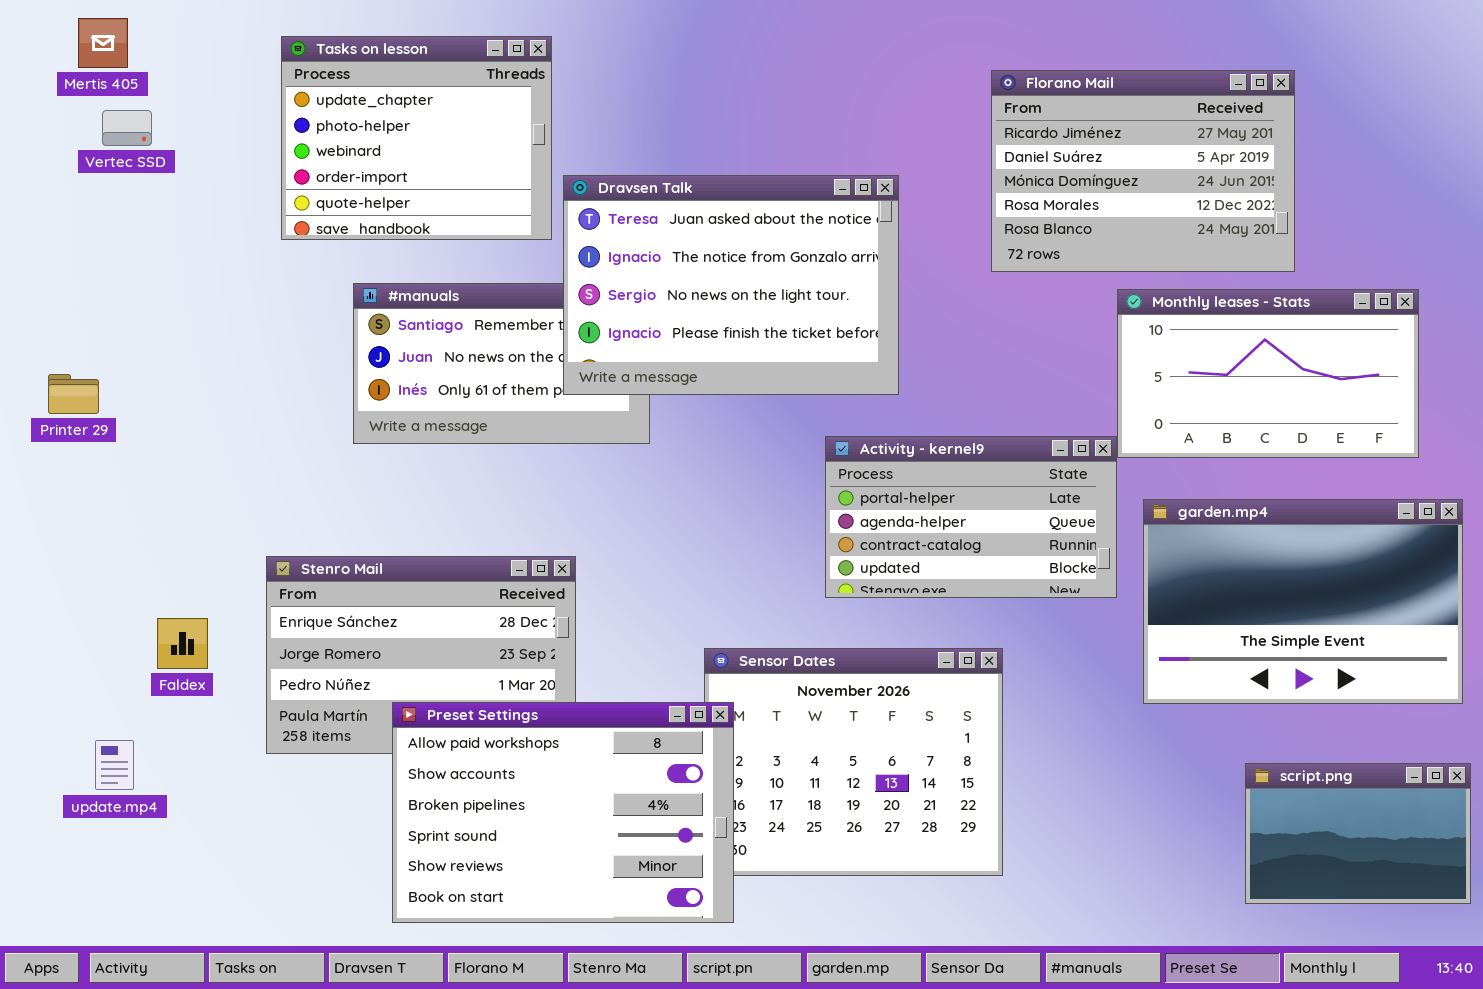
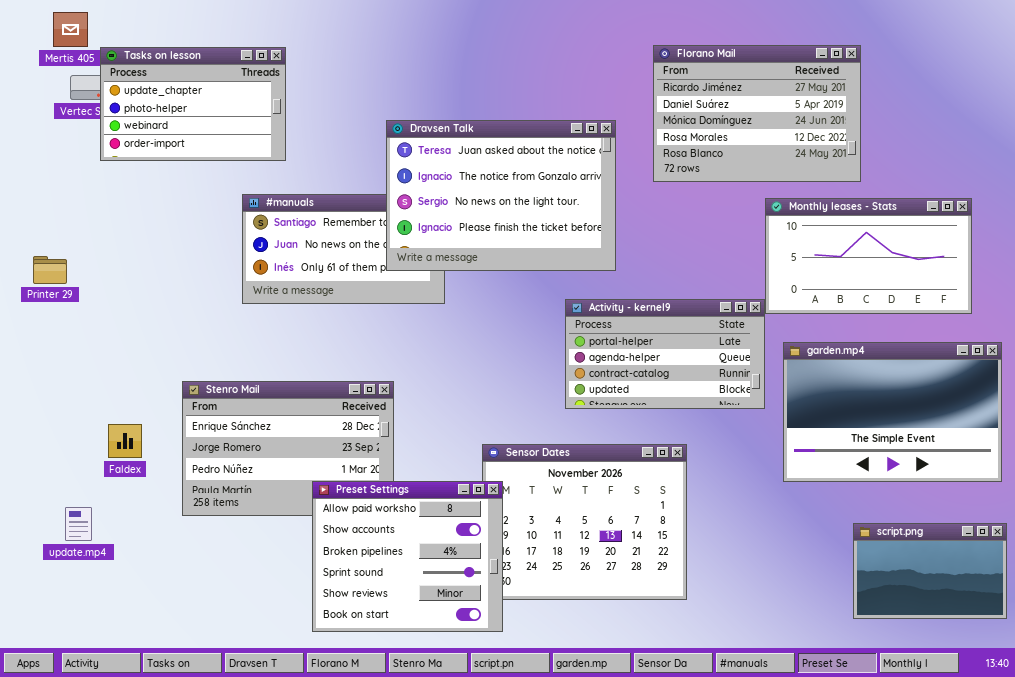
Tasks on lesson: [281,36,552,240] -> [100,47,286,161], moved, resized
Florano Mail: [991,70,1295,272] -> [653,45,861,182], moved
Preset Settings: [392,702,734,923] -> [312,481,503,632], resized

